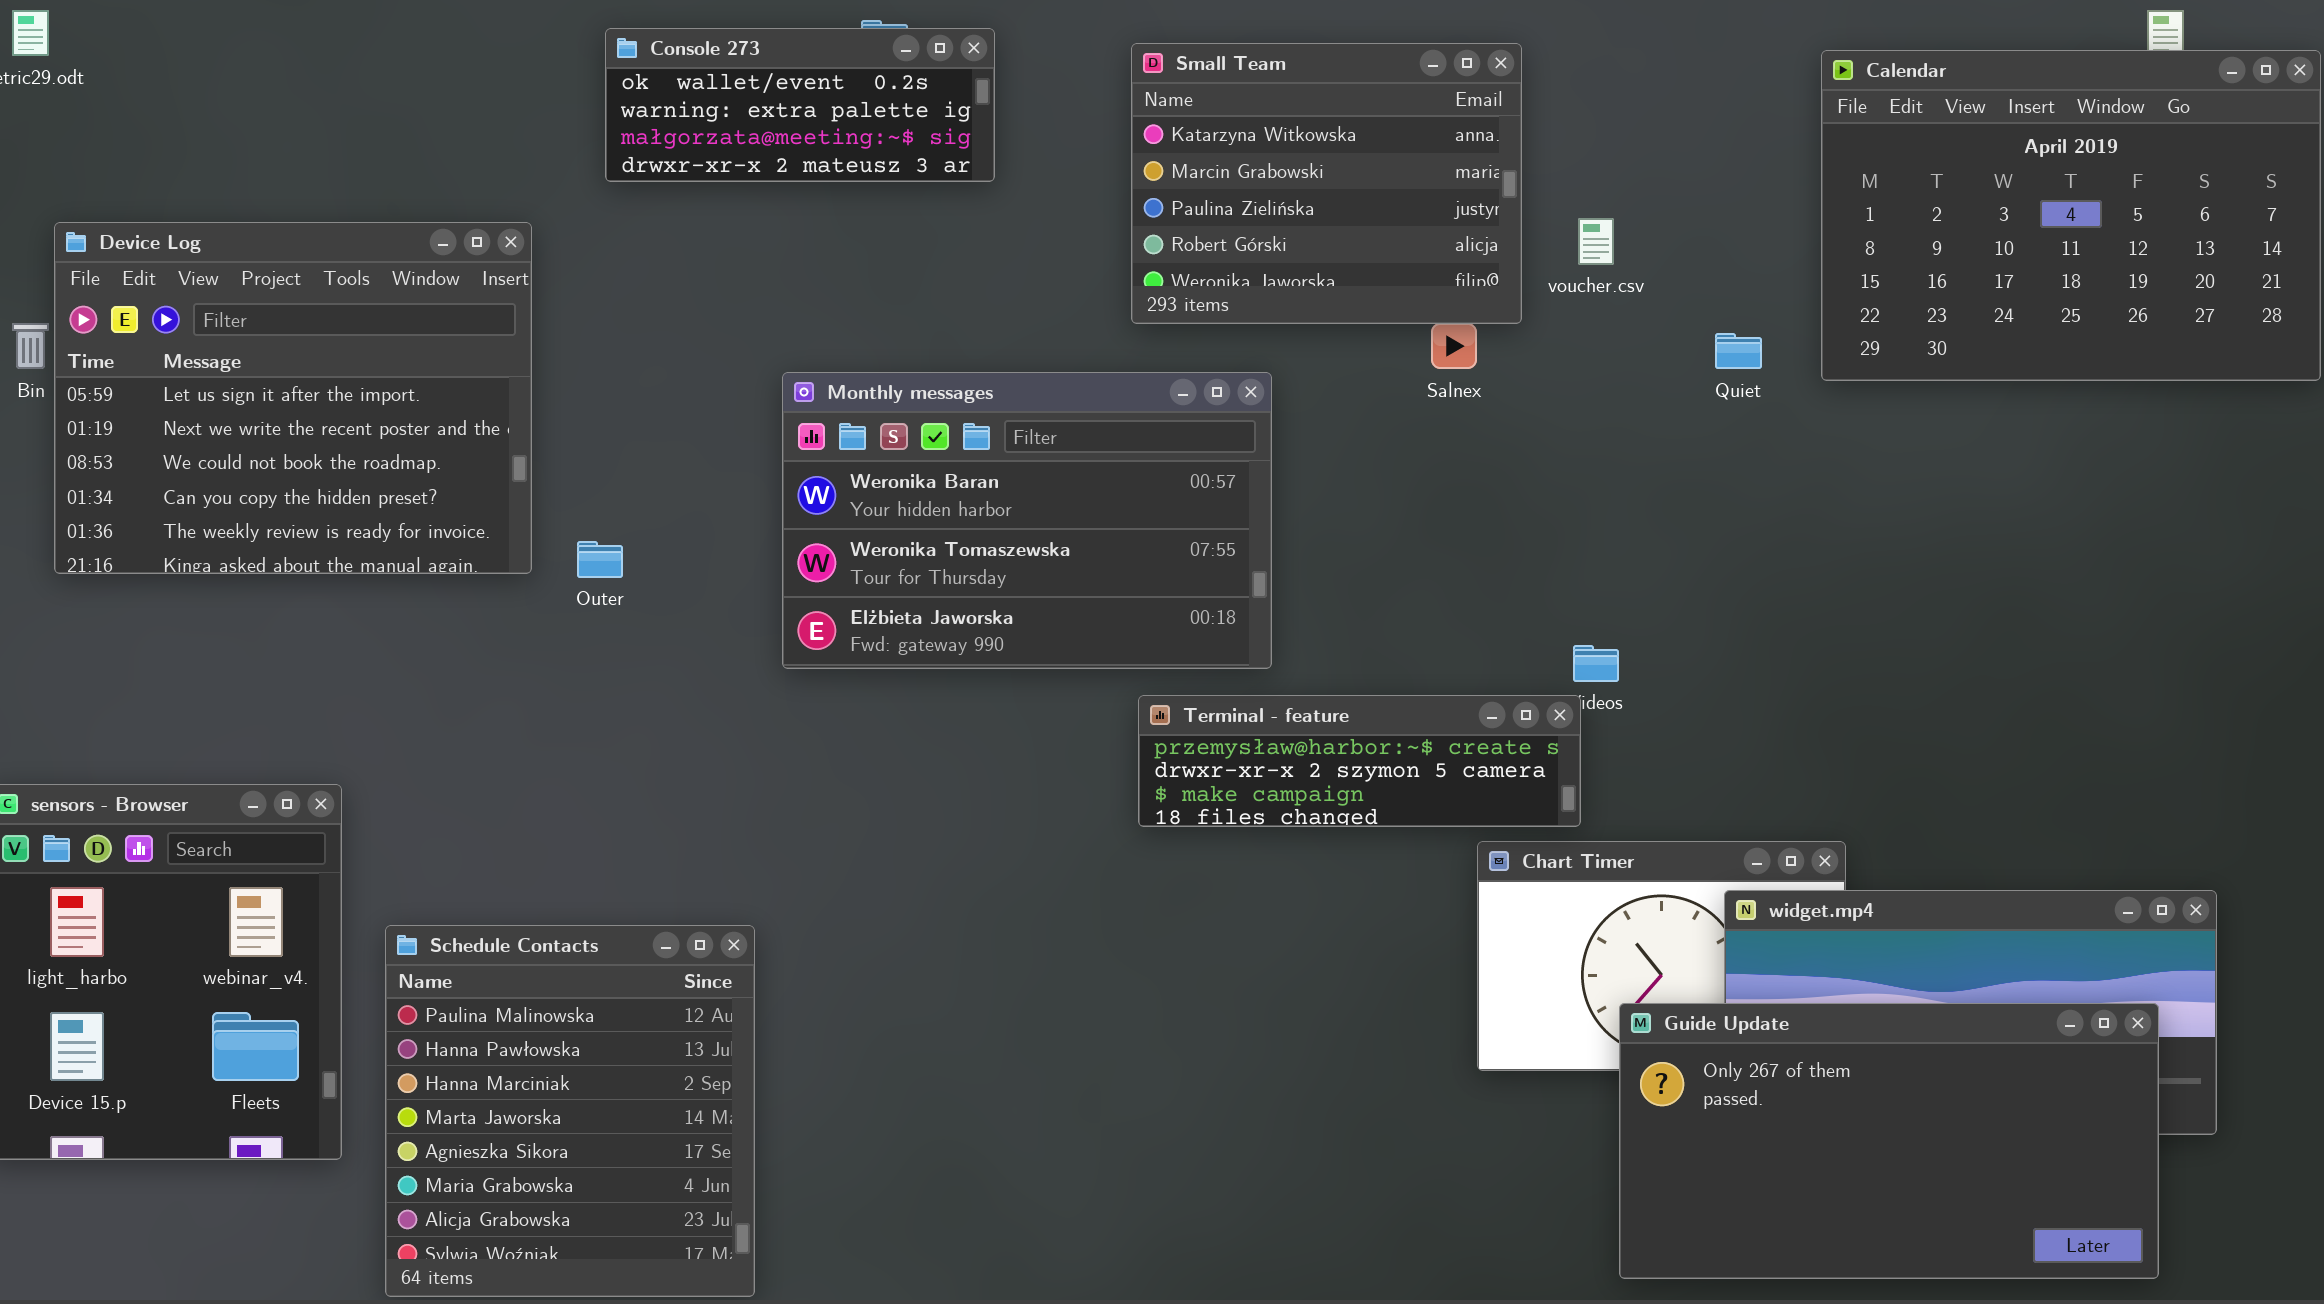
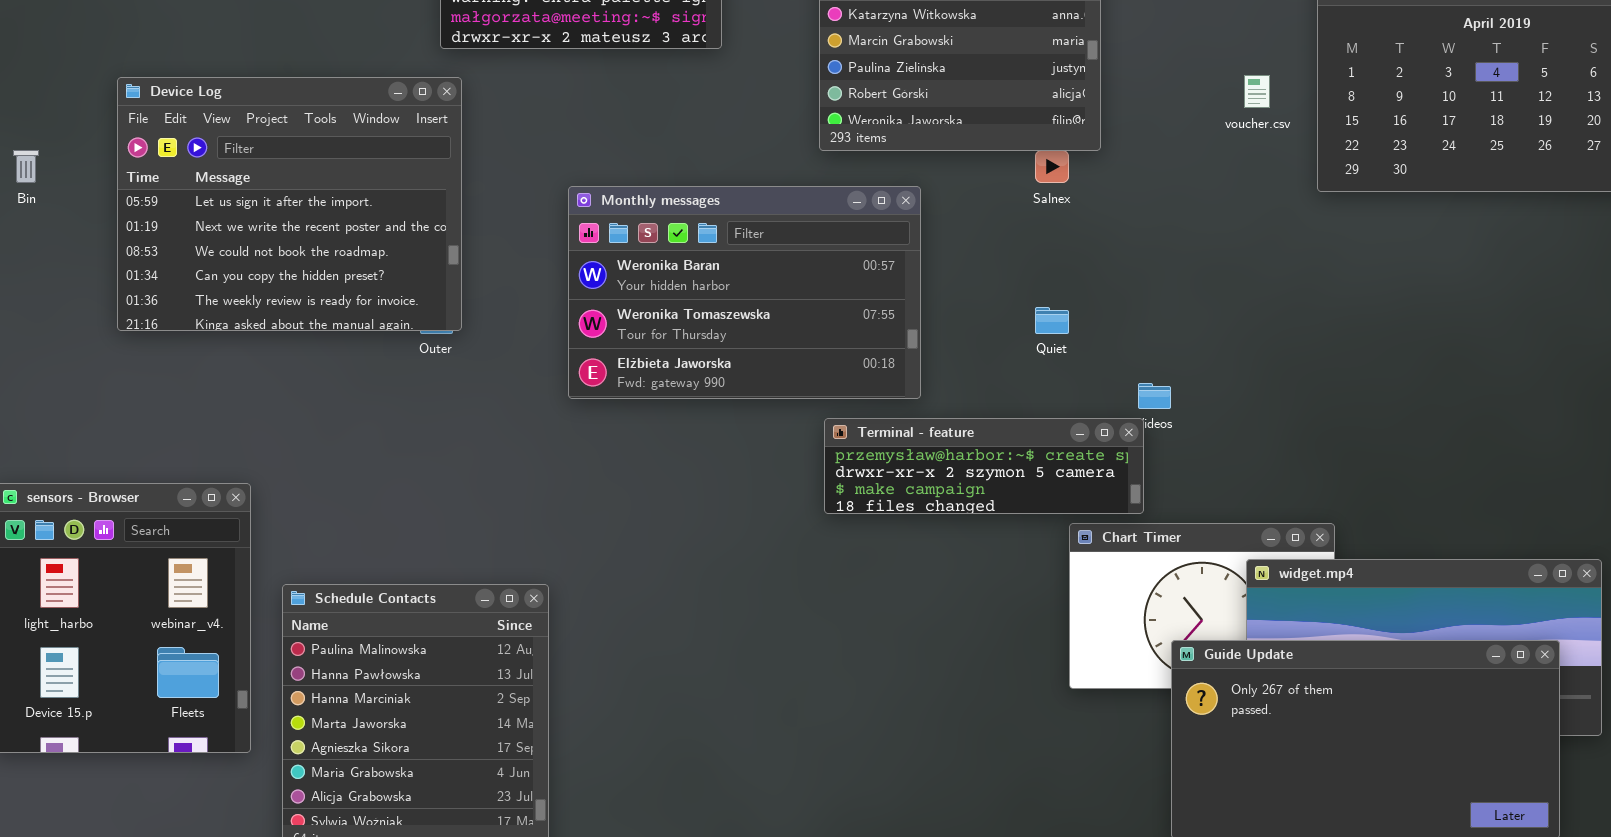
voucher.csv: [1578,218,1614,265] -> [1244,75,1270,108], moved
Device Log: [54,222,532,574] -> [117,77,462,331], moved
Quiet: [1715,333,1762,369] -> [1035,307,1069,334], moved

